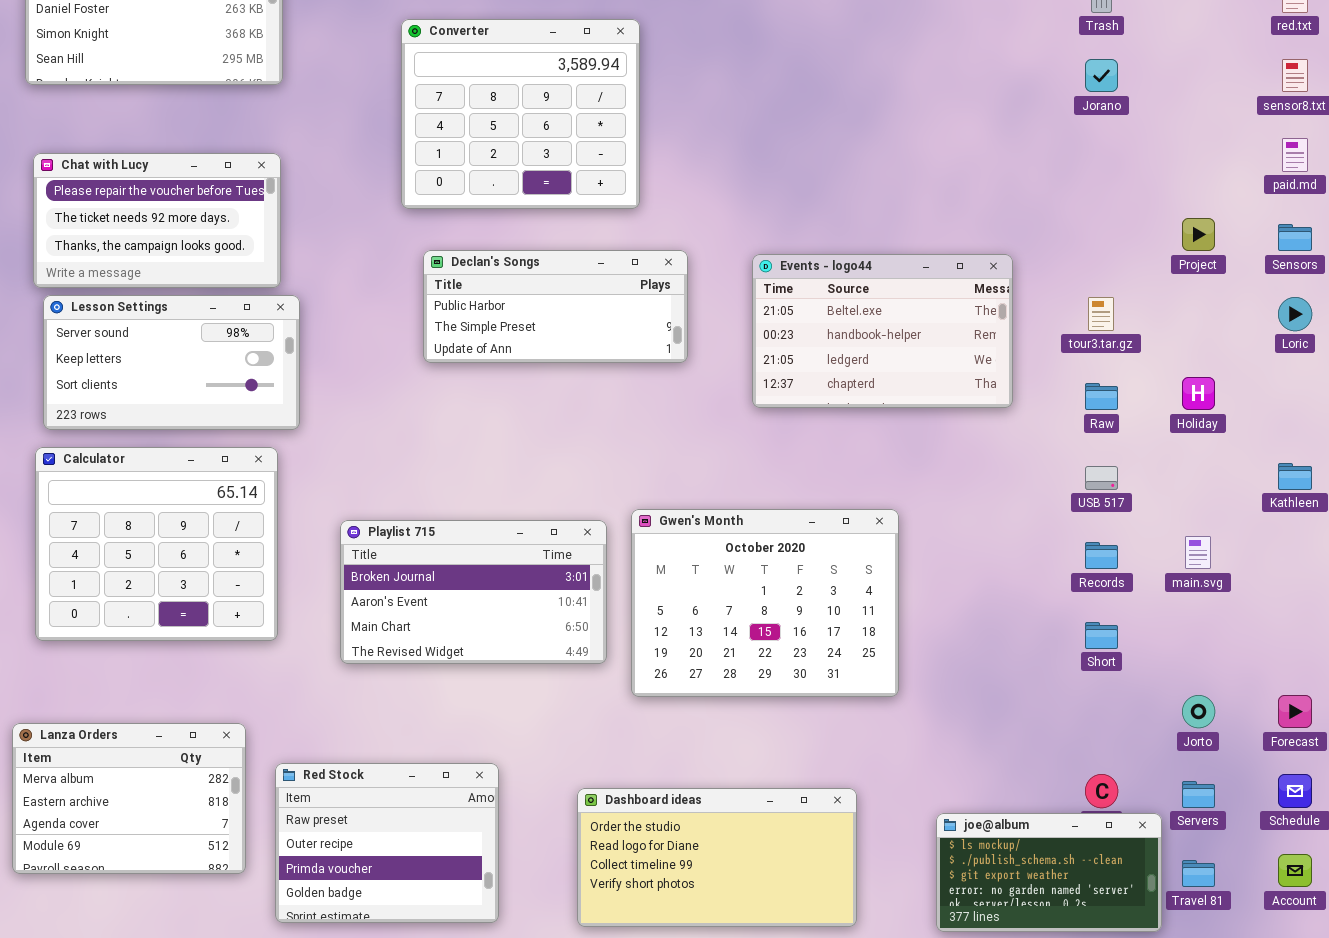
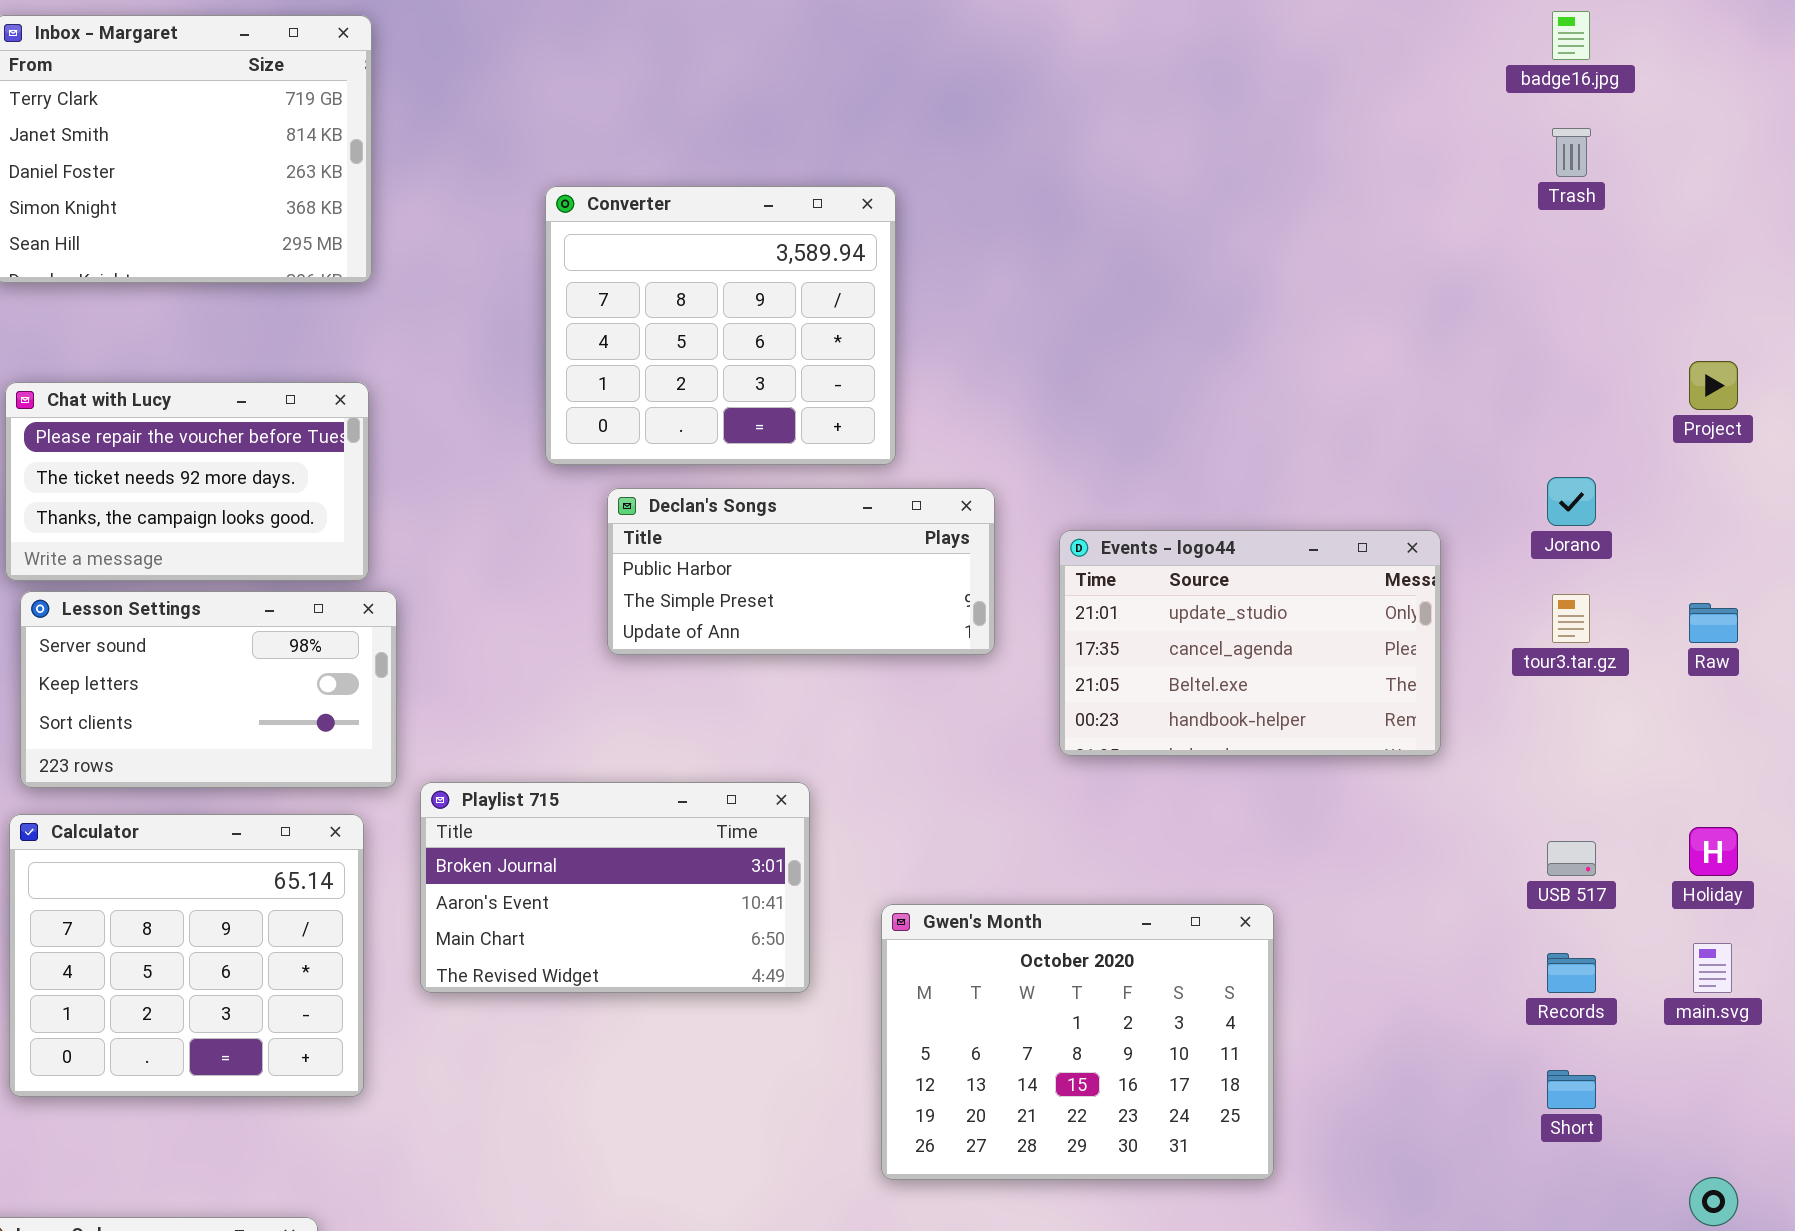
Jorano: [1085,59,1118,92] -> [1547,477,1596,526], moved
Project: [1182,218,1215,251] -> [1689,361,1738,410], moved
Declan's Songs: [423,250,688,363] -> [607,488,995,655], moved
Events - logo44: [752,254,1013,408] -> [1059,530,1441,756], scrolled up 2 rows
Holiday: [1182,377,1215,410] -> [1689,827,1738,876], moved
Raw: [1085,383,1118,410] -> [1689,603,1738,643], moved
Playlist 715: [340,520,607,664] -> [420,782,810,993], moved

